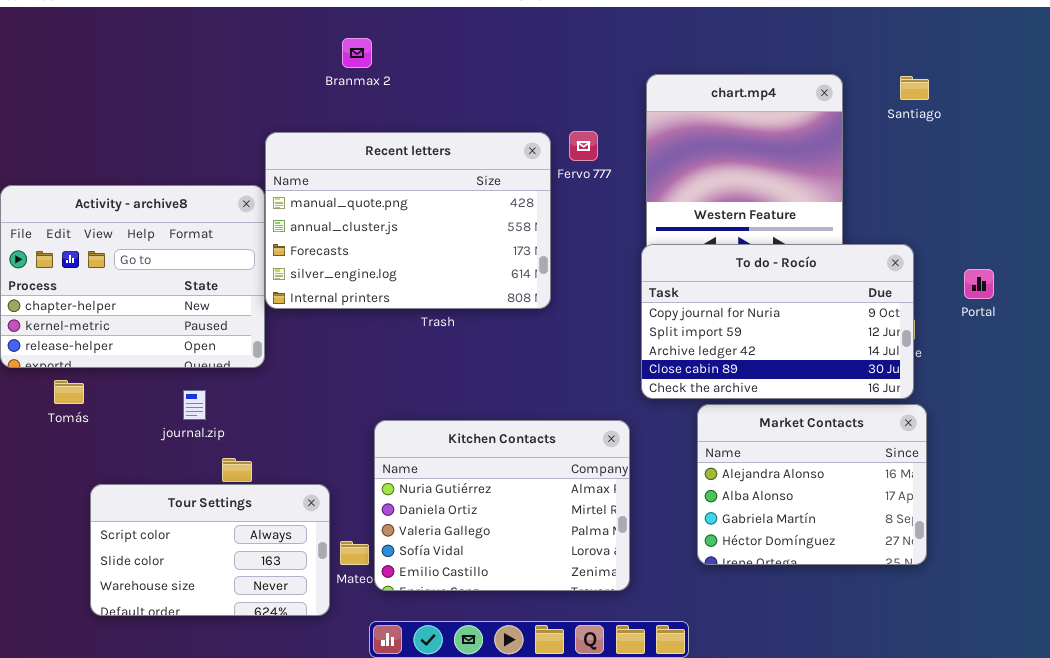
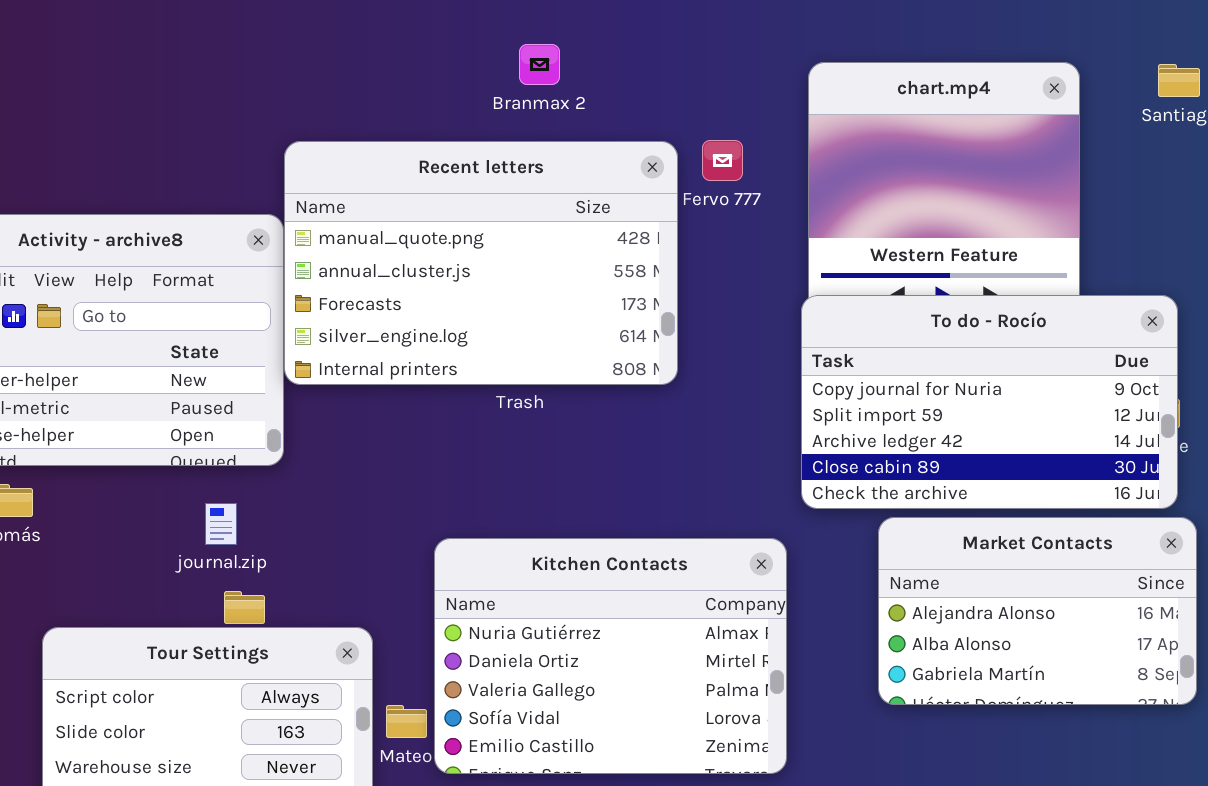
Branmax 2: [342,38,372,68] -> [519,44,560,85], moved
journal.zip: [183,390,206,420] -> [205,503,237,545], moved
Market Contacts: [697,404,927,565] -> [878,517,1197,705], resized

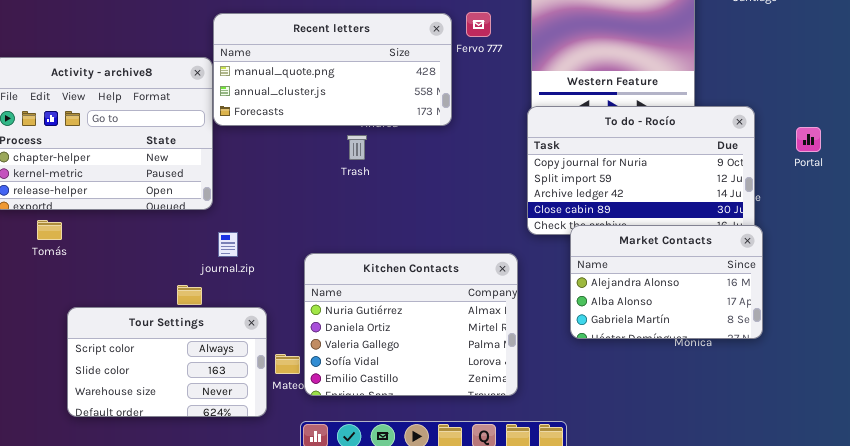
Recent letters: [284,141,678,385] -> [213,13,452,126], resized
journal.zip: [205,503,237,545] -> [218,232,238,257], moved
Market Contacts: [878,517,1197,705] -> [570,225,763,339], moved

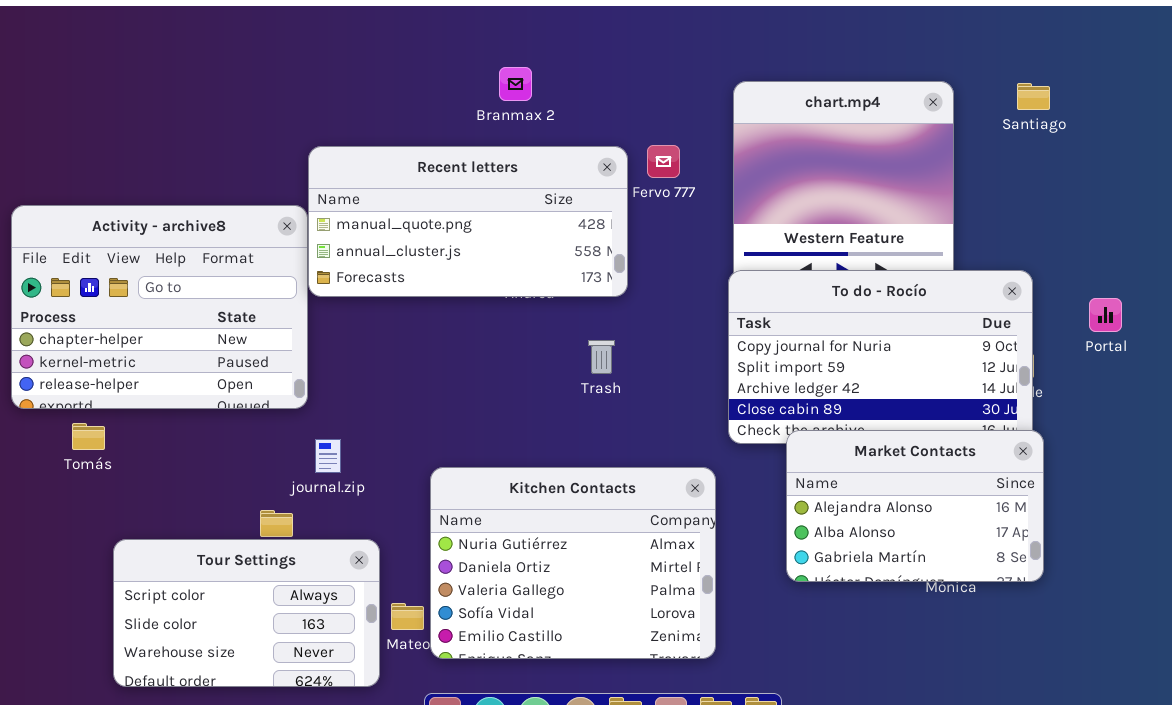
Trash: [347,135,367,160] -> [588,340,615,374], moved

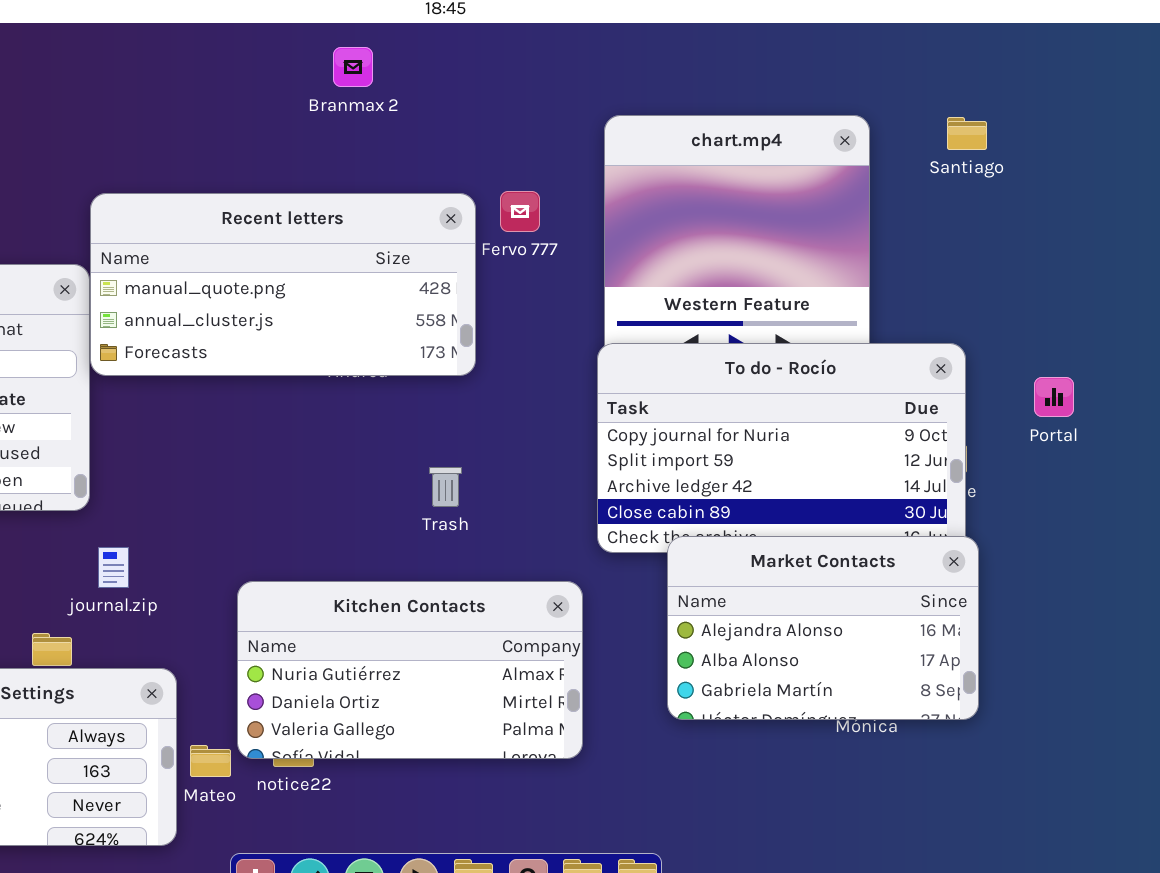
Branmax 2: [499,67,532,101] -> [333,47,373,87], moved
Trash: [588,340,615,374] -> [429,467,462,507], moved
Kitchen Contacts: [430,467,716,659] -> [237,581,583,759], resized

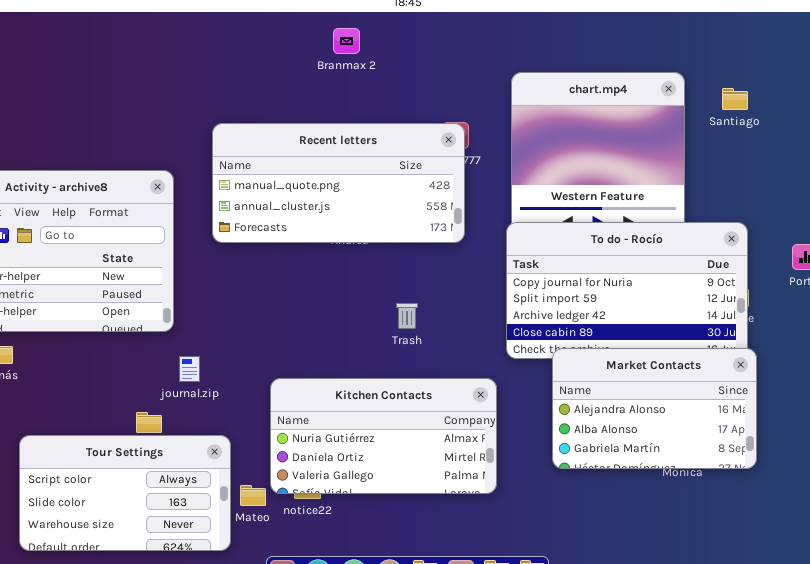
Santiago: [947,117,987,150] -> [722,88,748,110], moved
Recent letters: [90,193,476,376] -> [212,123,465,243], moved

